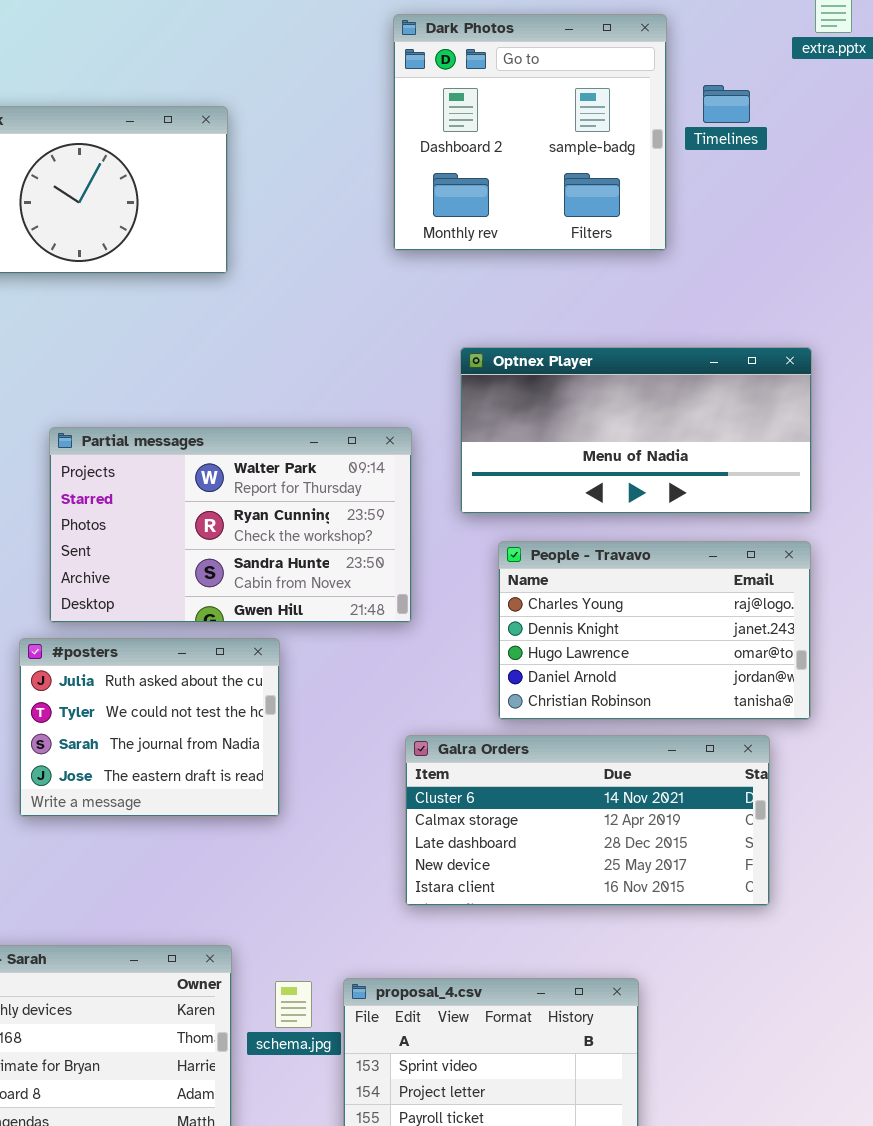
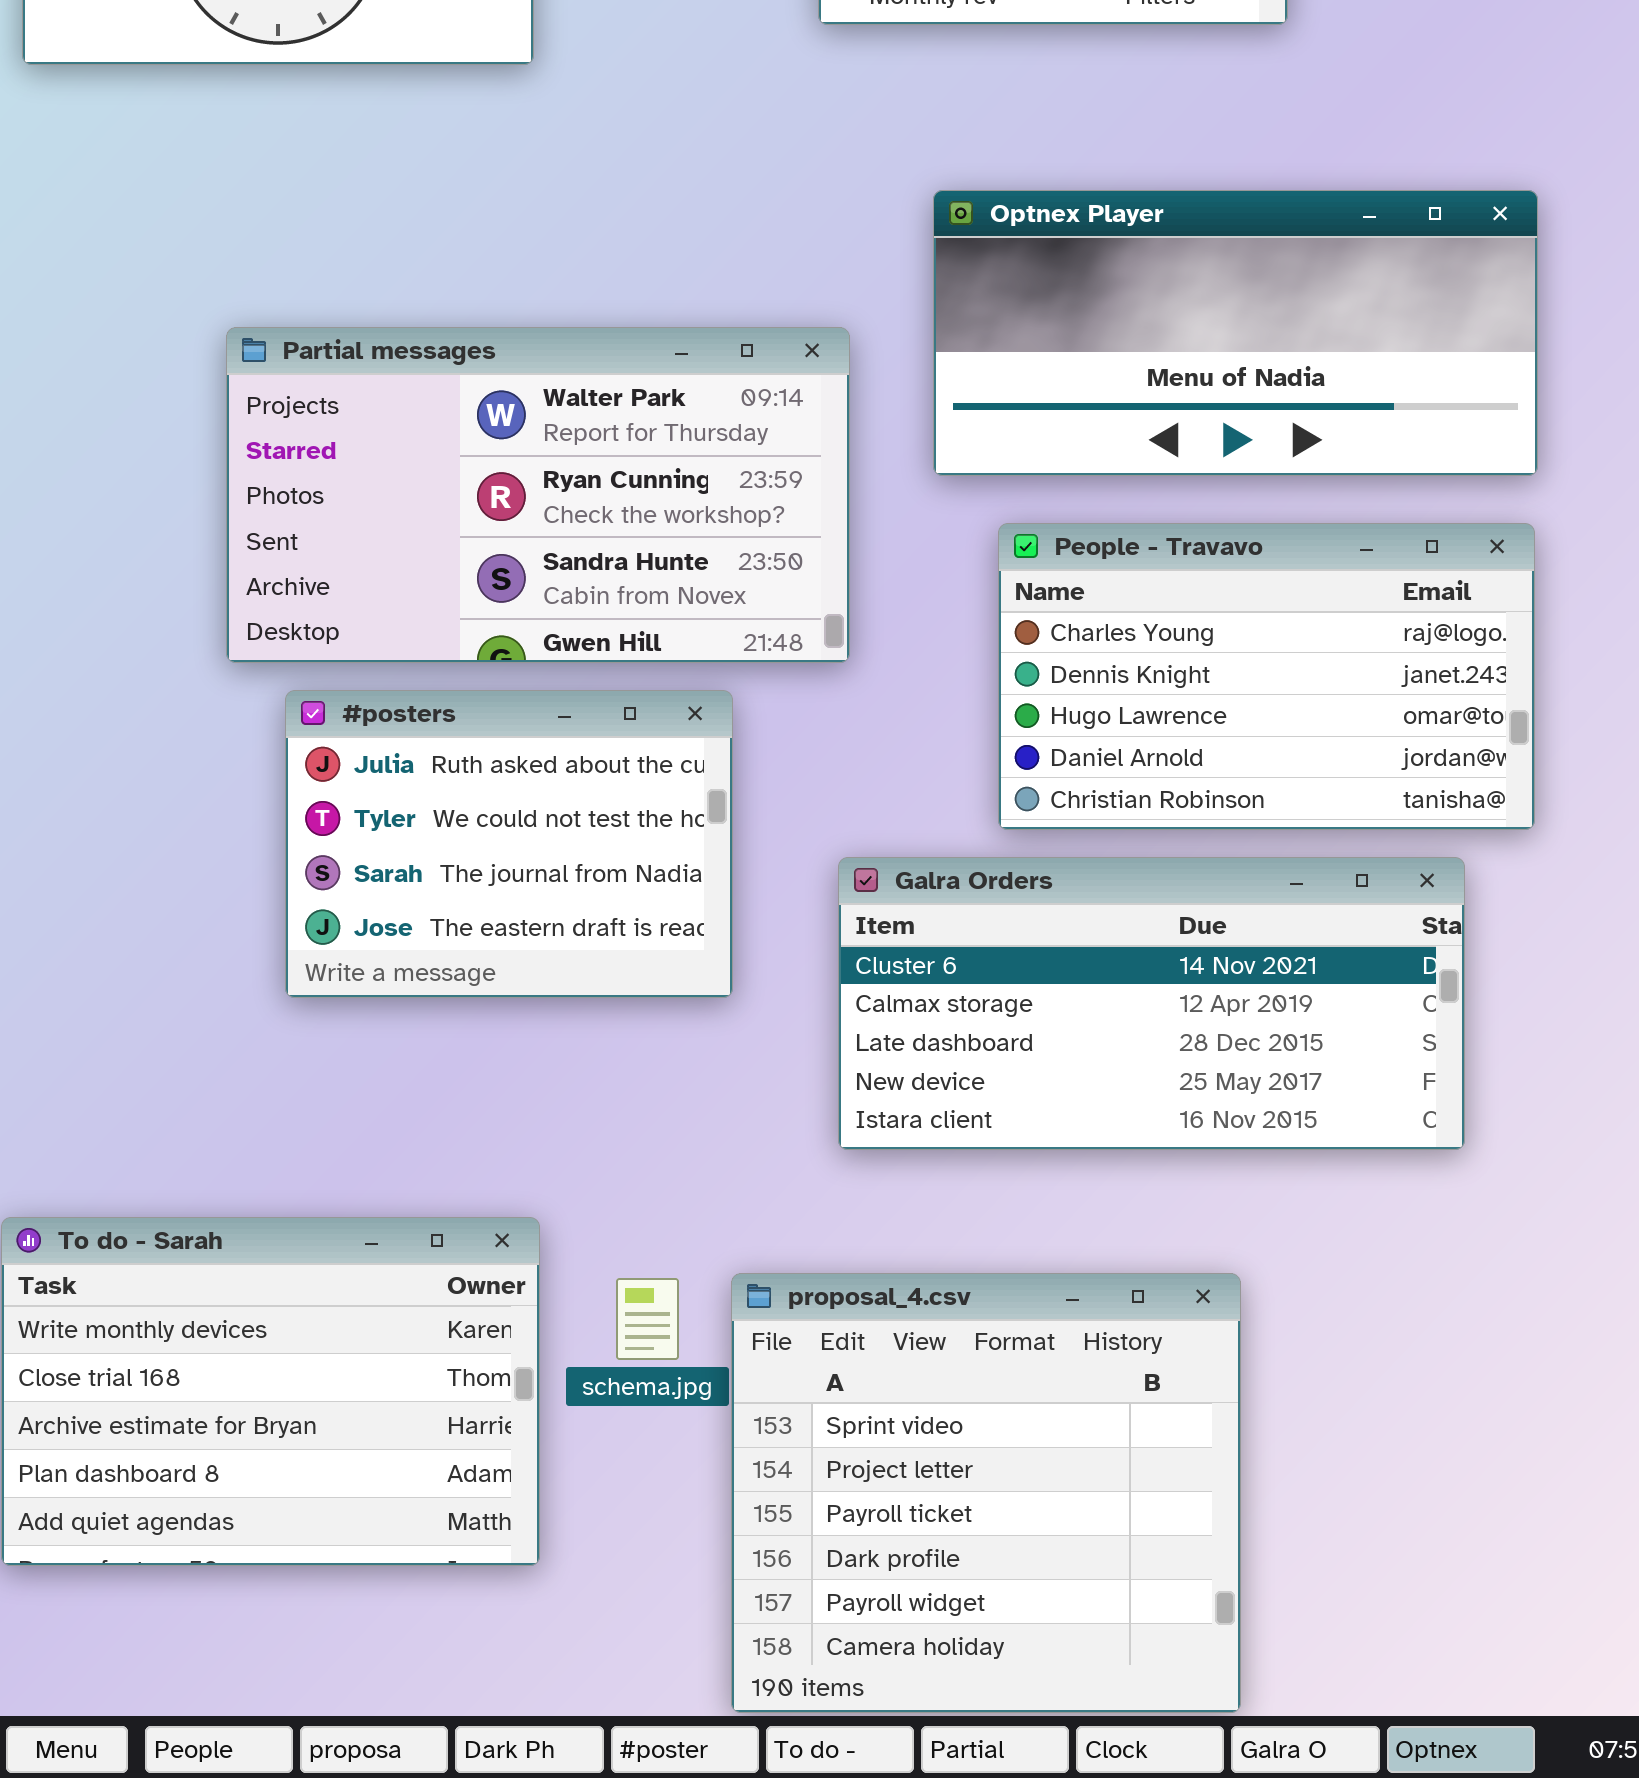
#posters: [19,638,280,817] -> [285,690,733,998], moved

